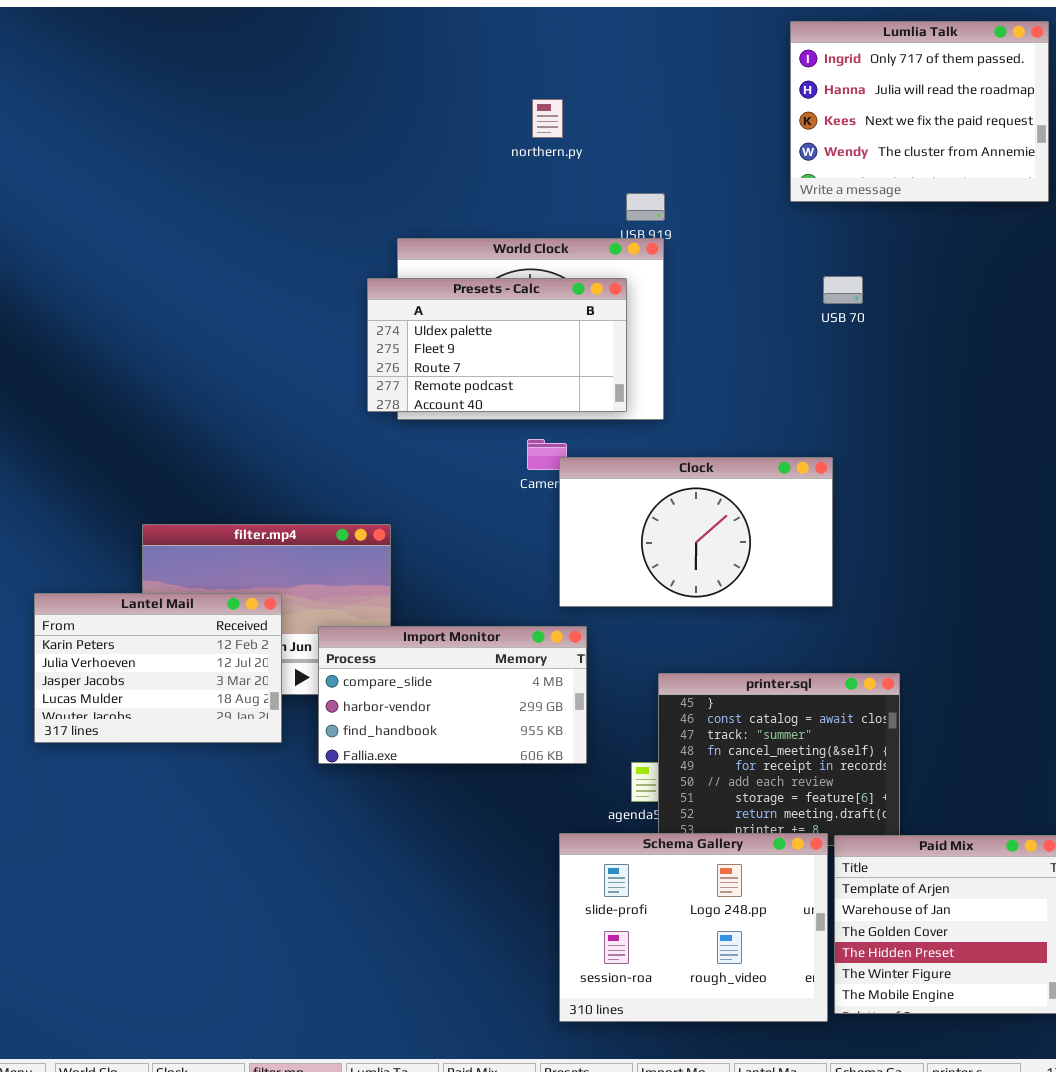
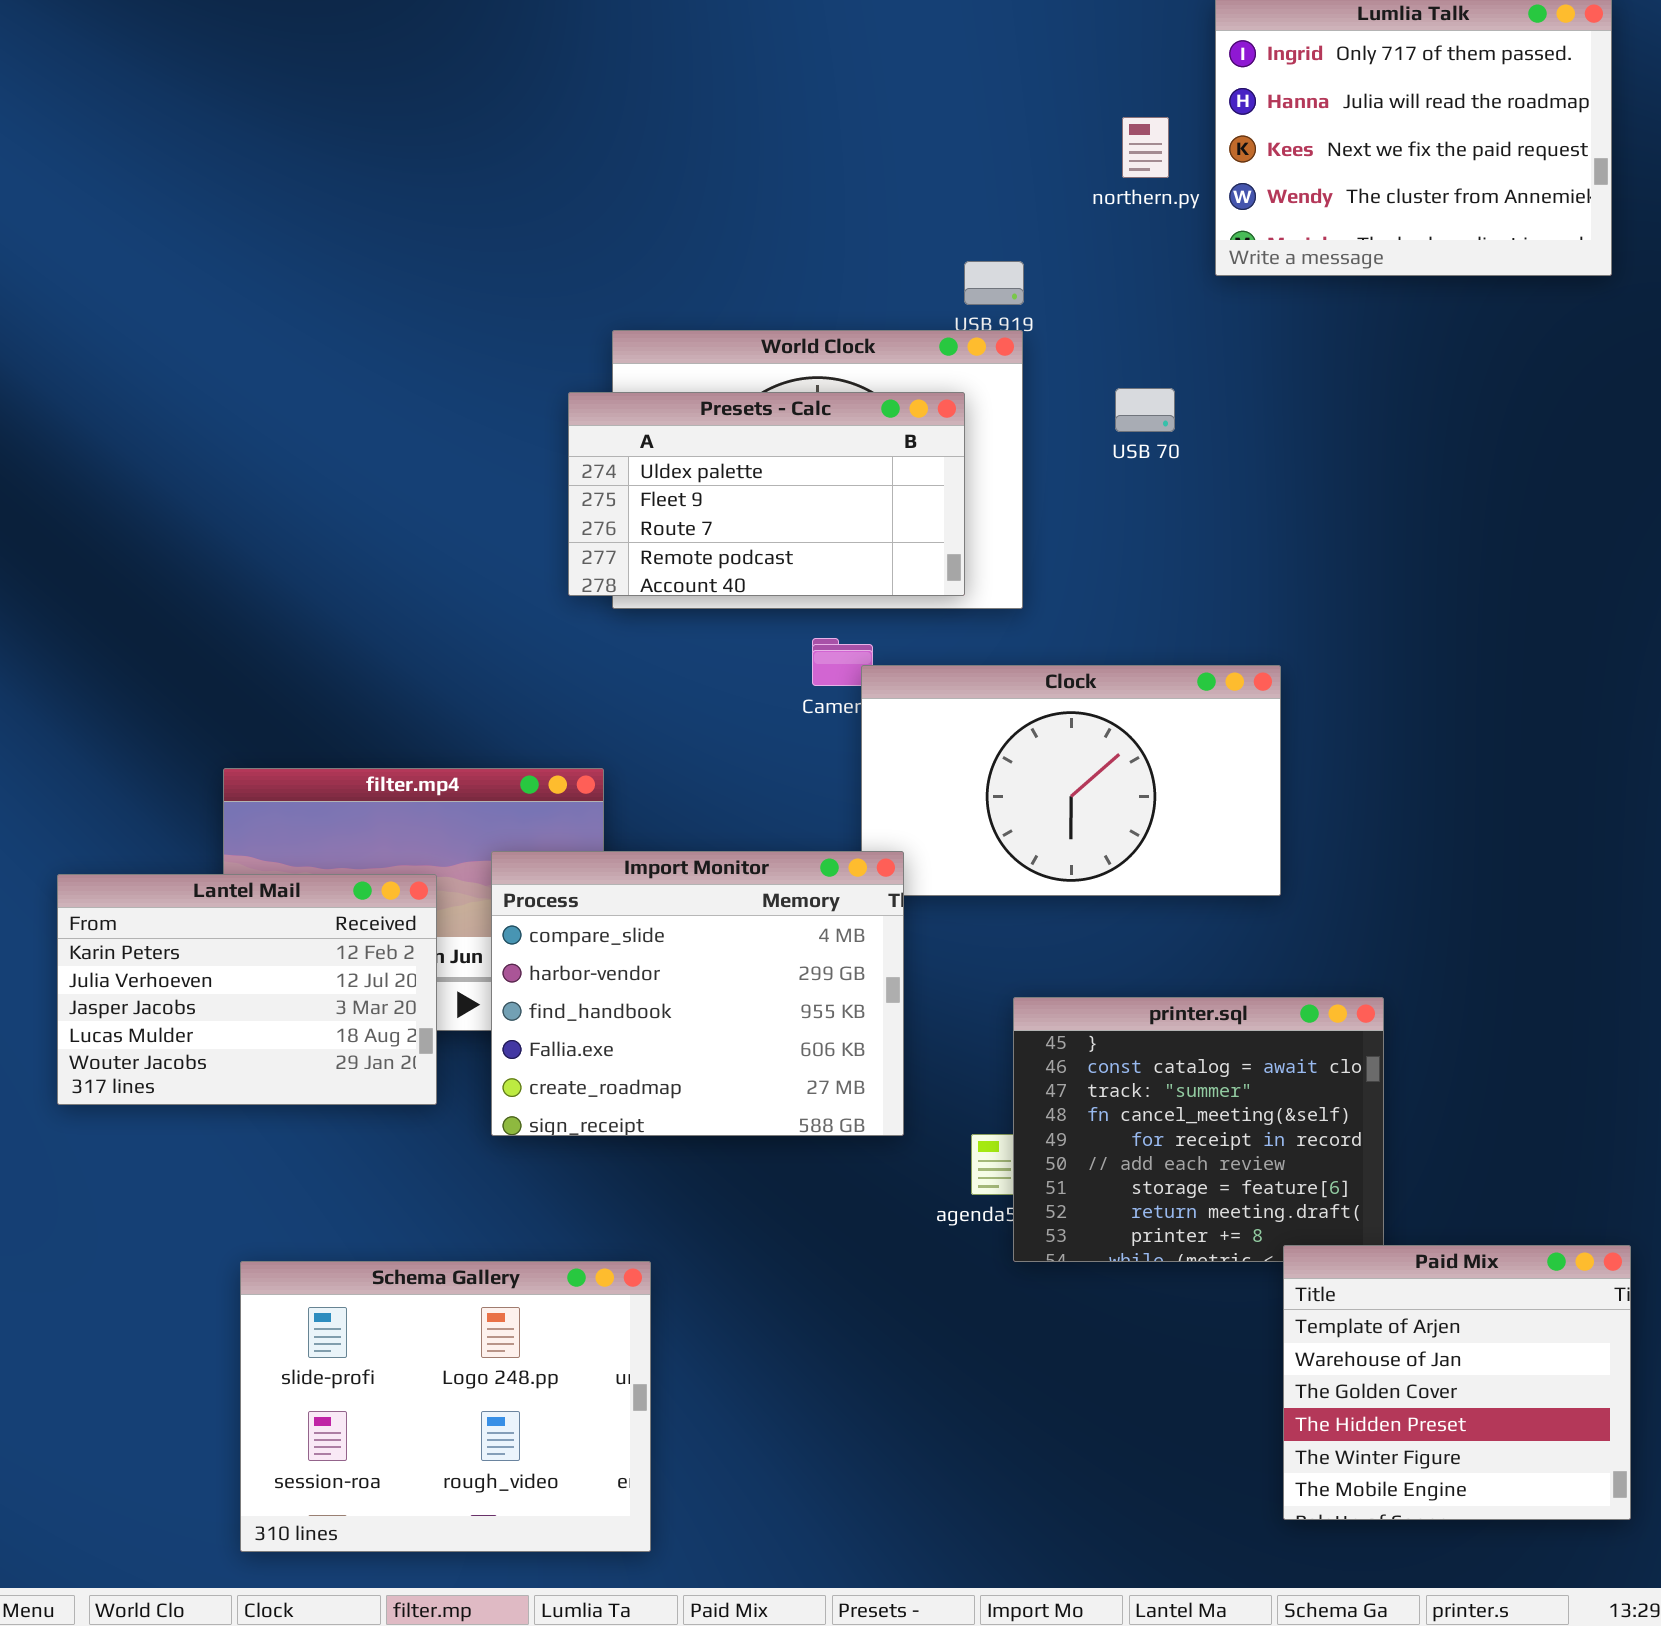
northern.py: [532,99,563,138] -> [1122,117,1169,178], moved
USB 70: [823,276,863,304] -> [1115,388,1175,432], moved
Import Monitor: [318,626,587,764] -> [491,851,904,1136], resized
Schema Gallery: [559,833,828,1022] -> [240,1261,651,1552], moved

